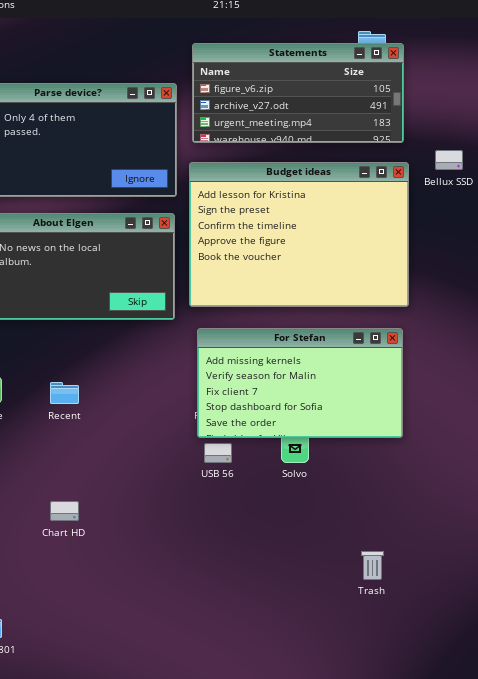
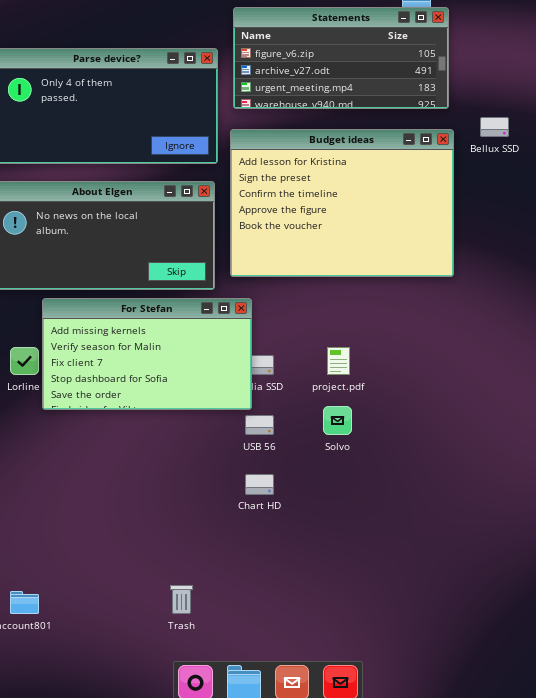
For Stefan: [197,328,403,438] -> [42,298,252,410], moved
Chart HD: [50,501,79,521] -> [245,474,274,495], moved
Trash: [361,551,384,580] -> [170,585,193,614], moved

